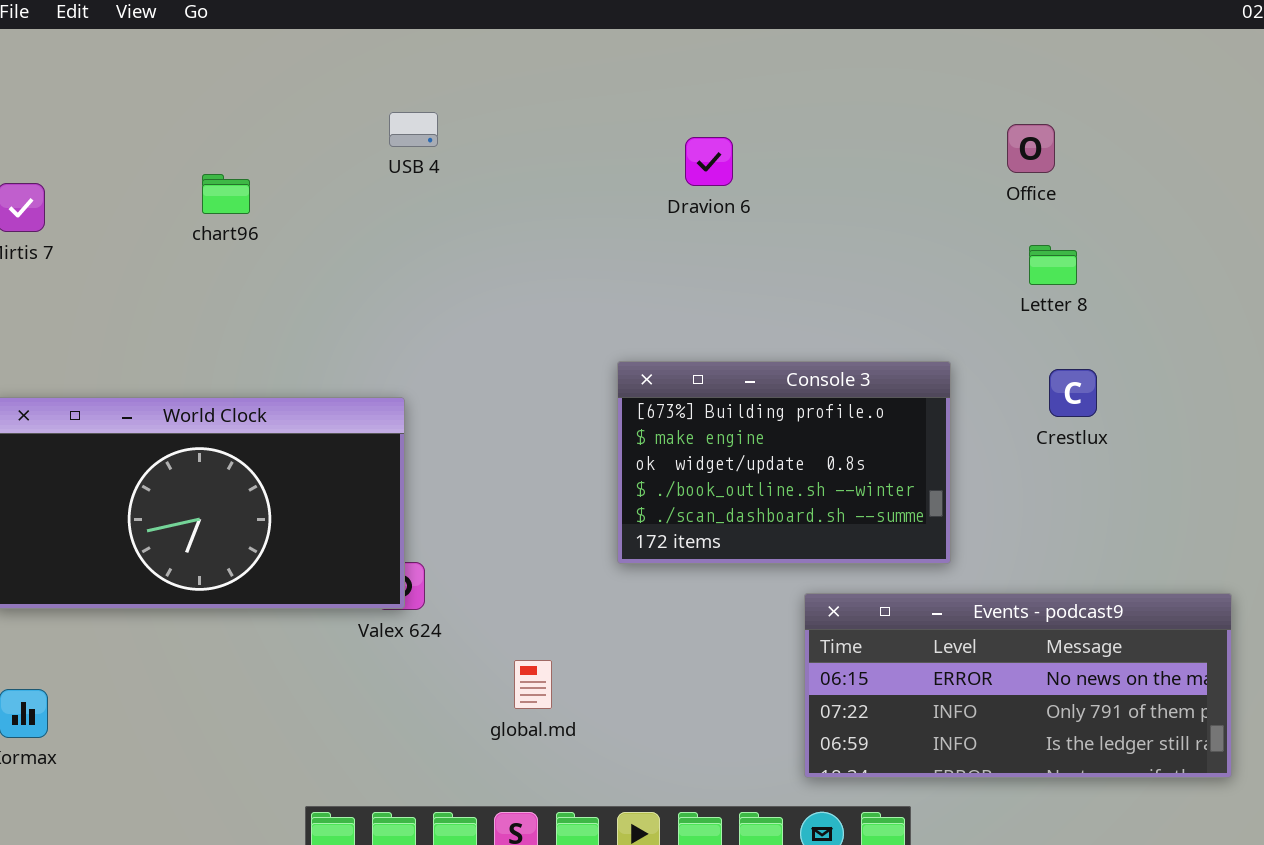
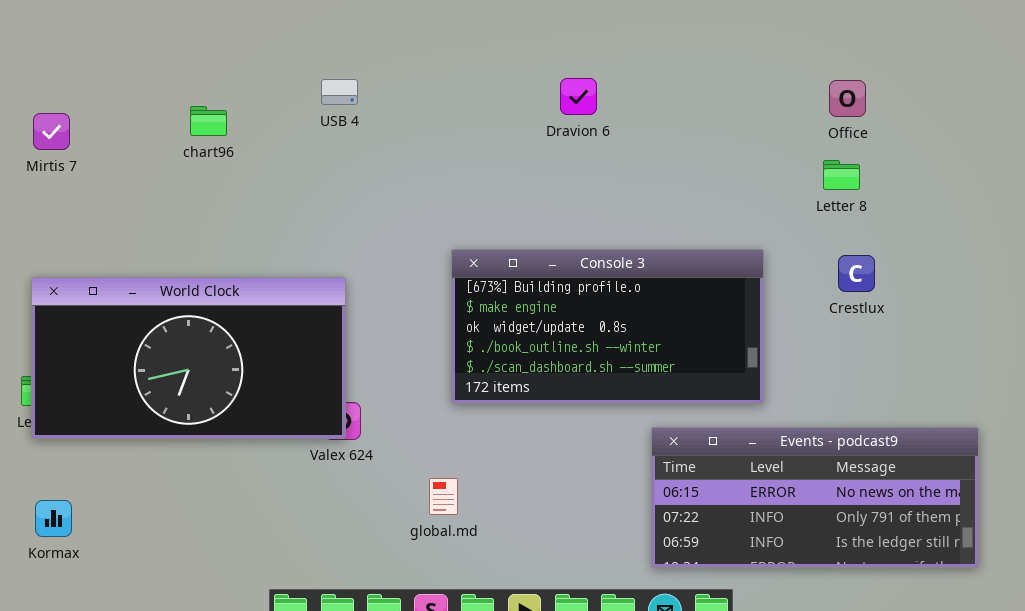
USB 4: [389,112,438,147] -> [321,79,358,105], moved
Office: [1007,124,1055,173] -> [829,80,866,117], moved
Console 3: [617,361,951,564] -> [451,249,764,404], resized

